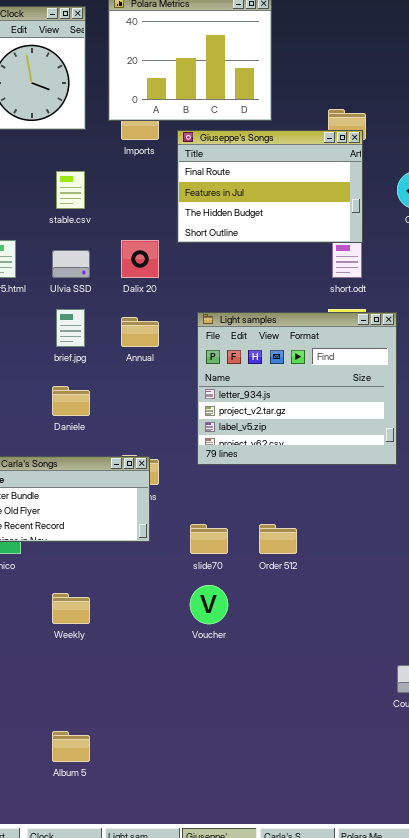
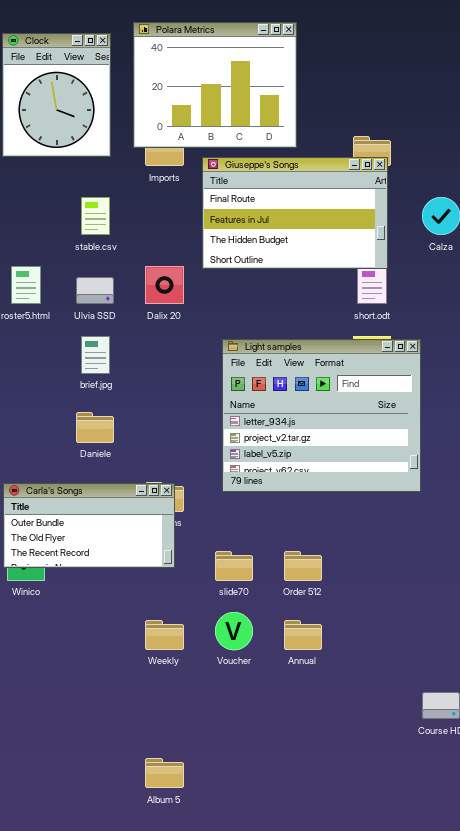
Annual: [121,317,159,347] -> [284,620,322,650], moved
Weekly: [52,593,90,624] -> [145,620,184,650], moved
Album 5: [52,731,90,762] -> [145,758,184,788], moved

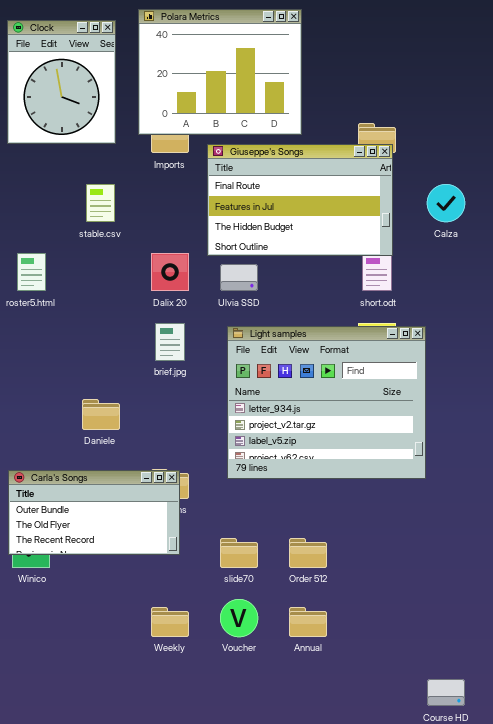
Ulvia SSD: [76,277,114,304] -> [220,264,258,291], moved
brief.jpg: [81,336,110,374] -> [155,323,185,361], moved

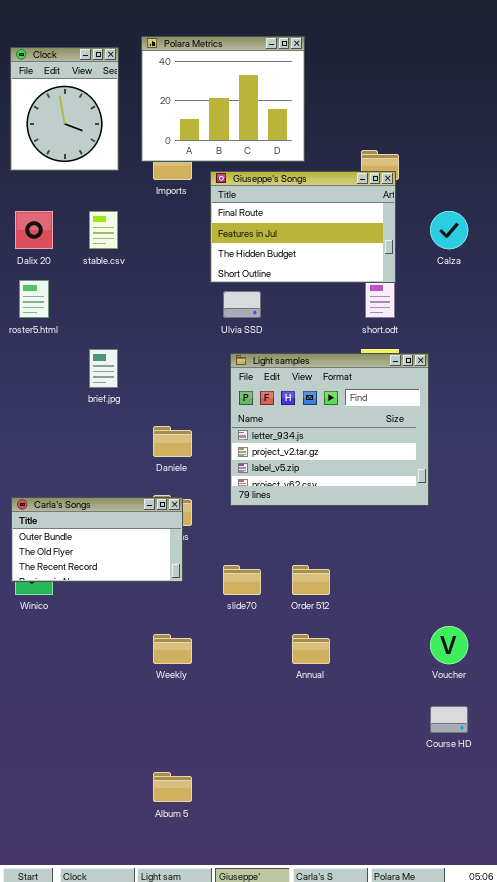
Dalix 20: [151,253,189,291] -> [15,211,53,249], moved
brief.jpg: [155,323,185,361] -> [89,349,118,388], moved
Daniele: [82,399,120,430] -> [153,426,192,457], moved
Voucher: [220,599,258,637] -> [430,626,468,664], moved

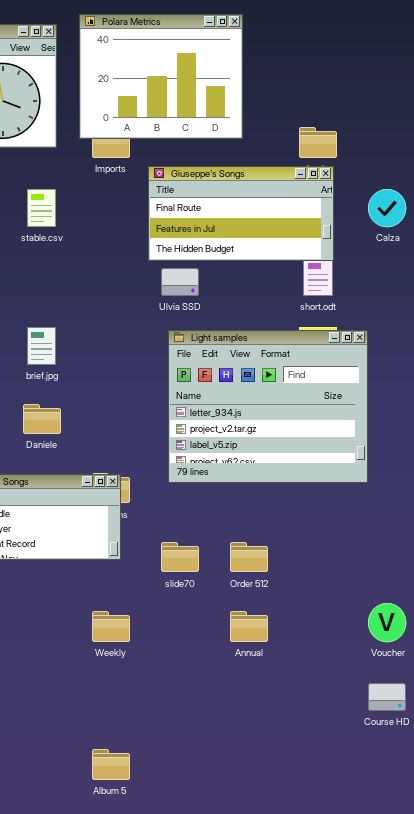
Giuseppe's Songs: [210,171,396,283] -> [148,166,334,261], resized
Daniele: [153,426,192,457] -> [23,404,61,434], moved

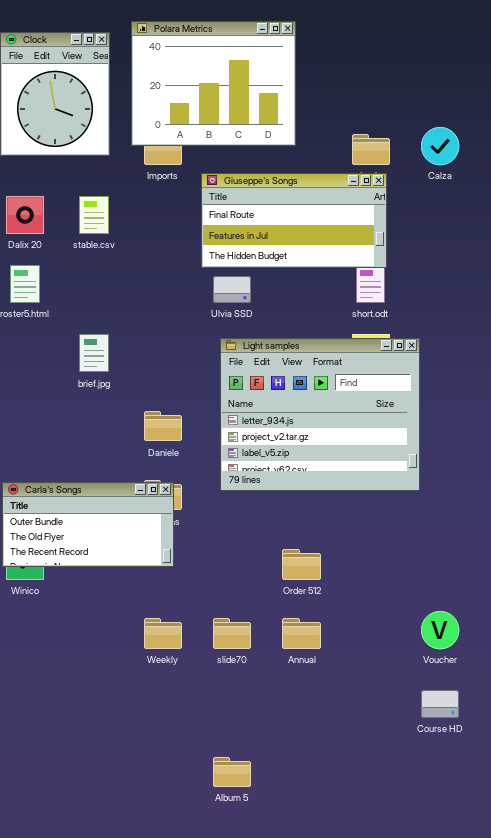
Calza: [368,189,406,227] -> [421,127,459,165], moved
Daniele: [23,404,61,434] -> [144,411,182,441], moved
slide70: [161,542,199,572] -> [213,618,251,649], moved
Album 5: [92,749,130,780] -> [213,757,251,787], moved

